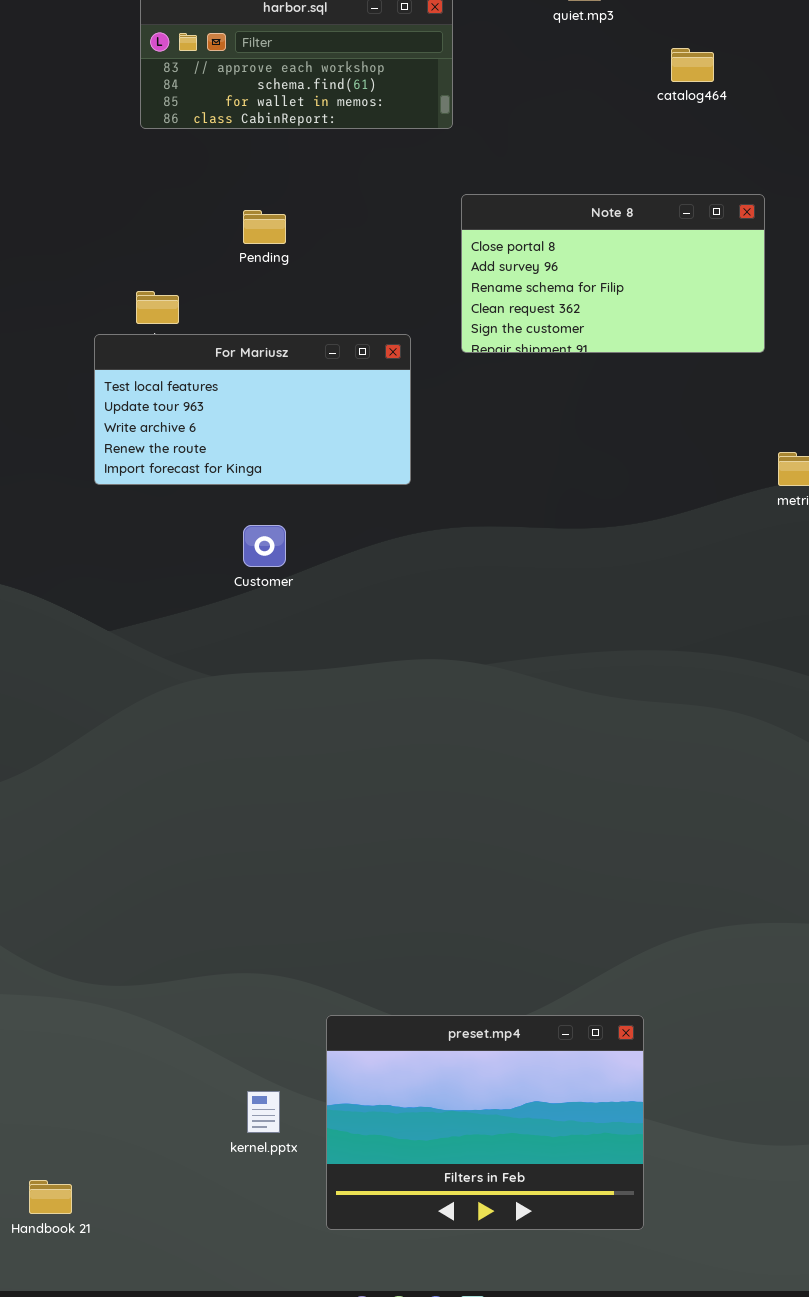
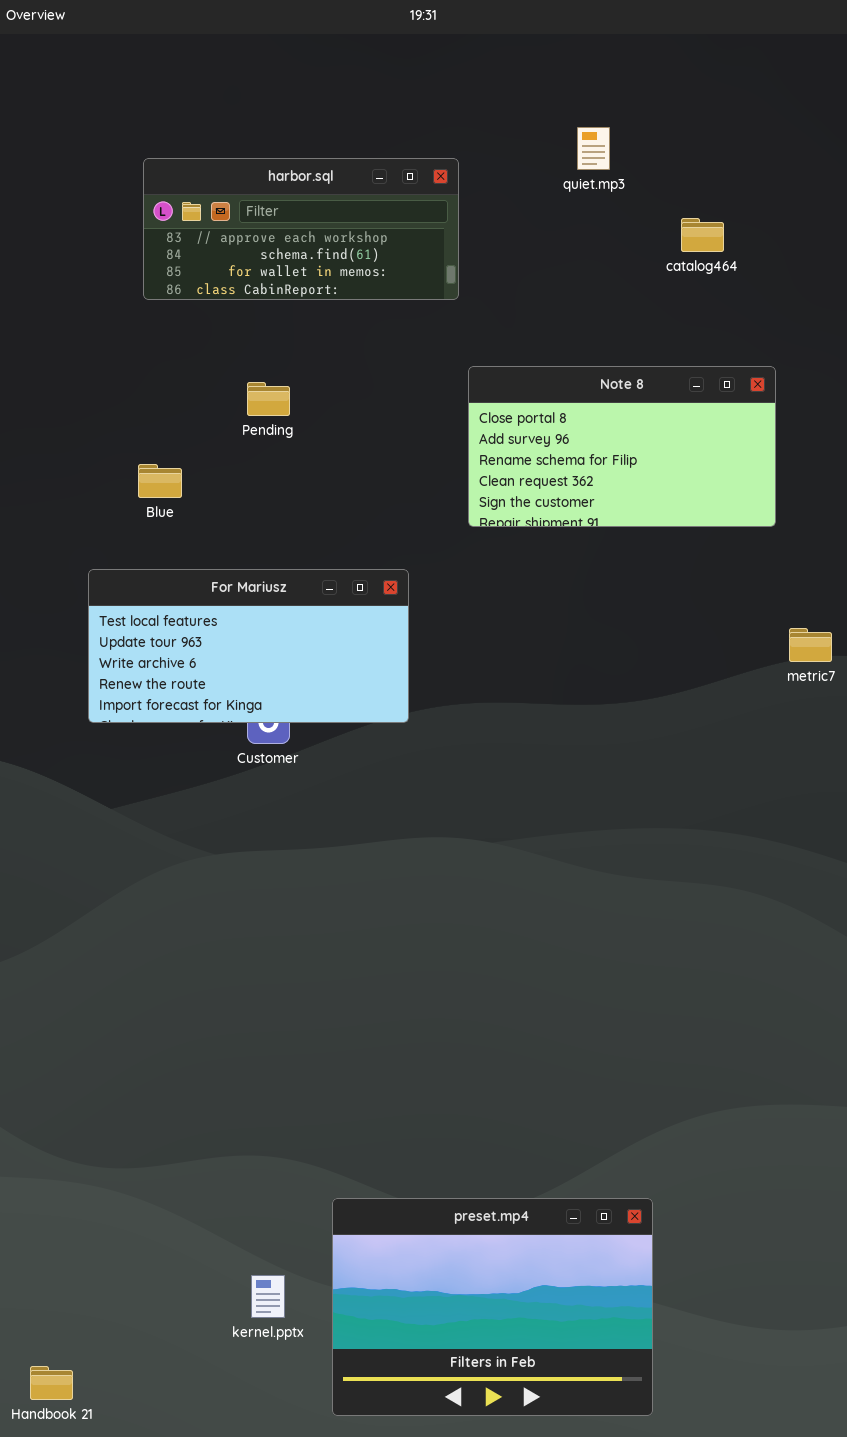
For Mariusz: [94,334,411,485] -> [88,569,409,723], moved

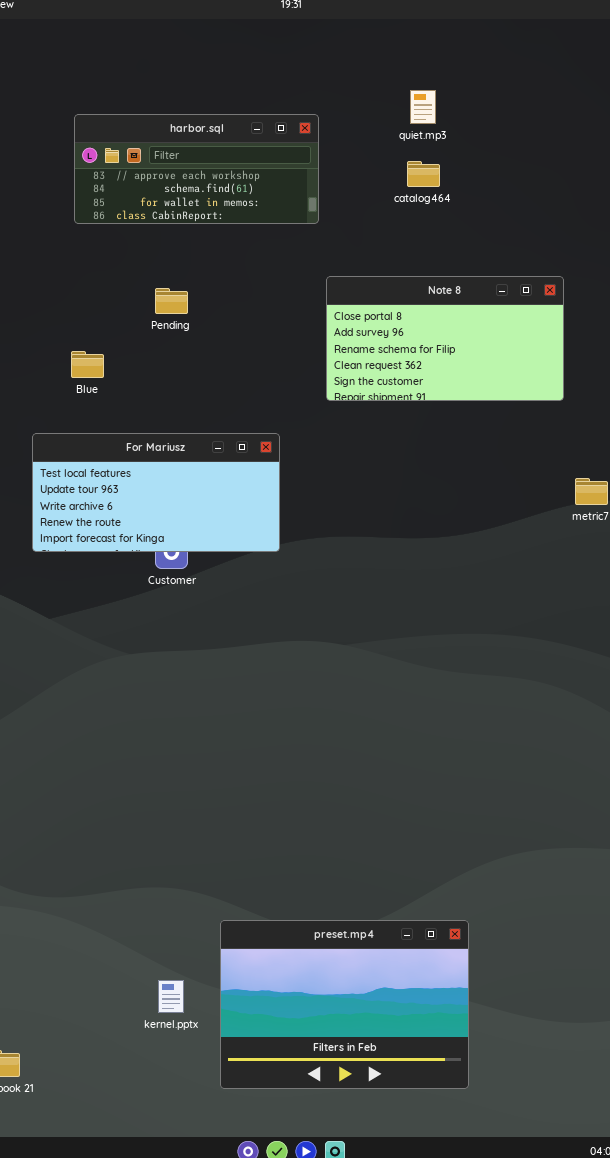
catalog464: [681,218,724,252] -> [407,161,440,187], moved

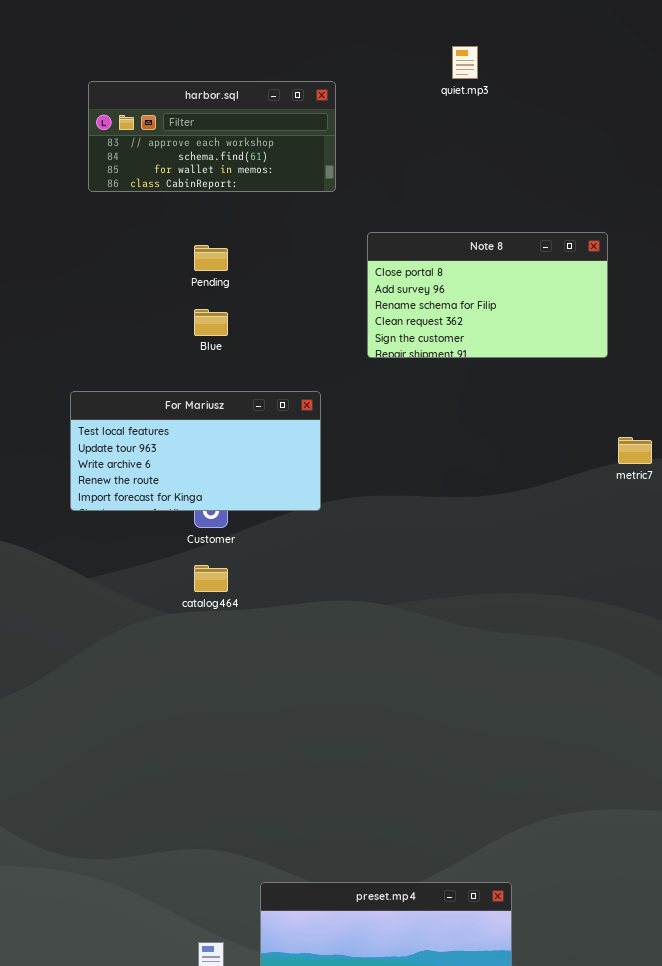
harbor.sql: [74,114,319,224] -> [88,81,336,192], moved
catalog464: [407,161,440,187] -> [194,565,228,592], moved
Blue: [71,351,104,378] -> [194,309,228,336], moved

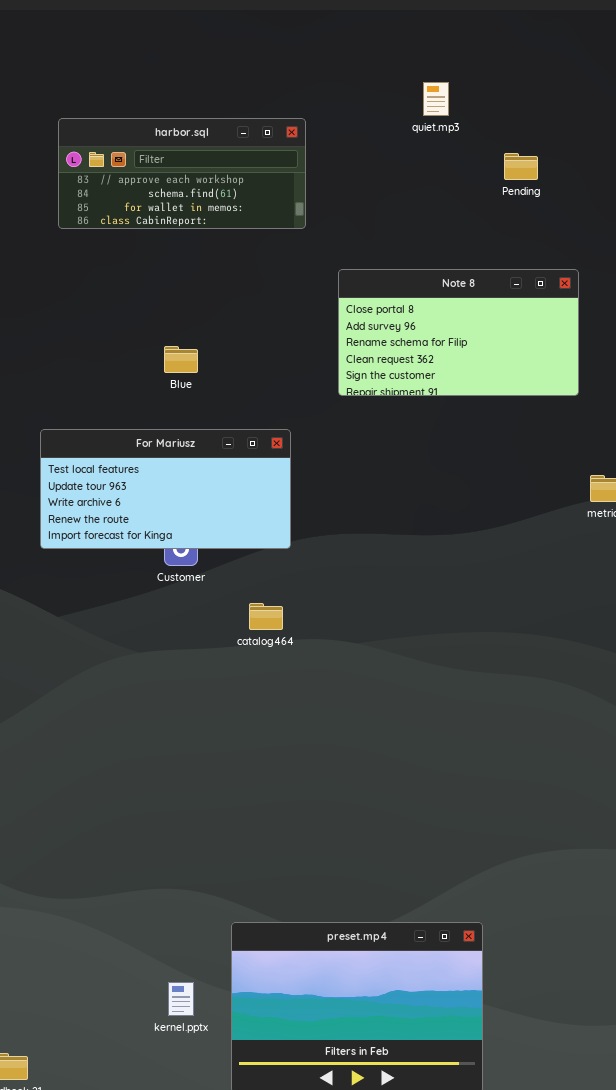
Pending: [194,245,228,271] -> [504,153,538,180], moved
catalog464: [194,565,228,592] -> [249,603,283,630], moved

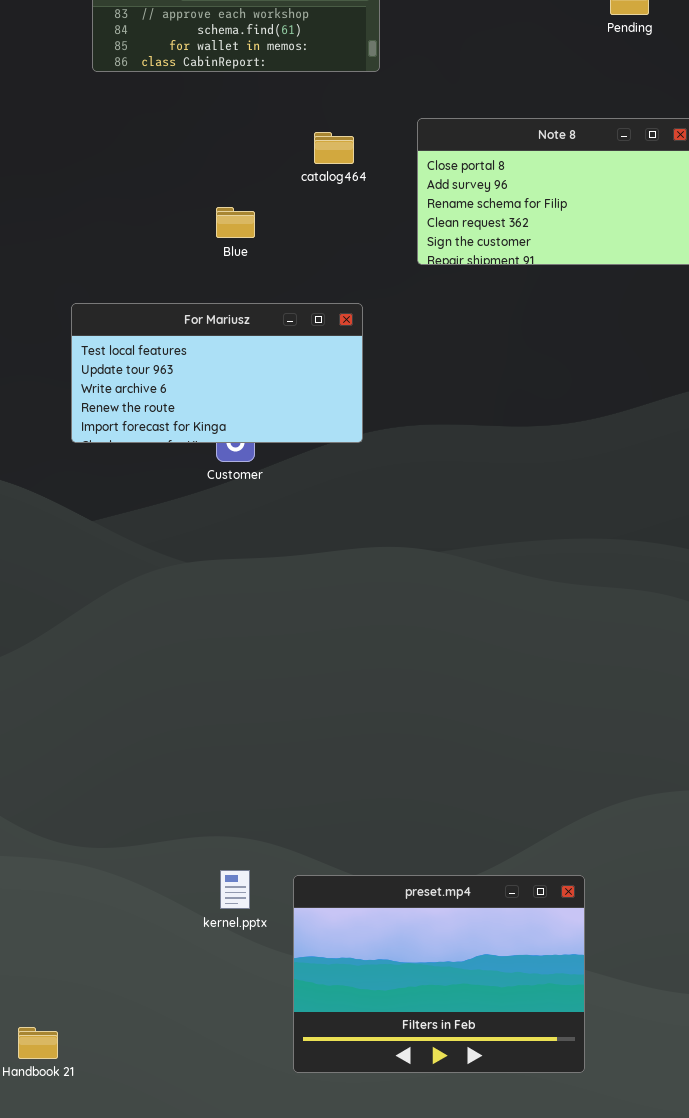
catalog464: [249,603,283,630] -> [314,132,354,164], moved
kernel.pptx: [168,982,194,1016] -> [220,870,250,909], moved

